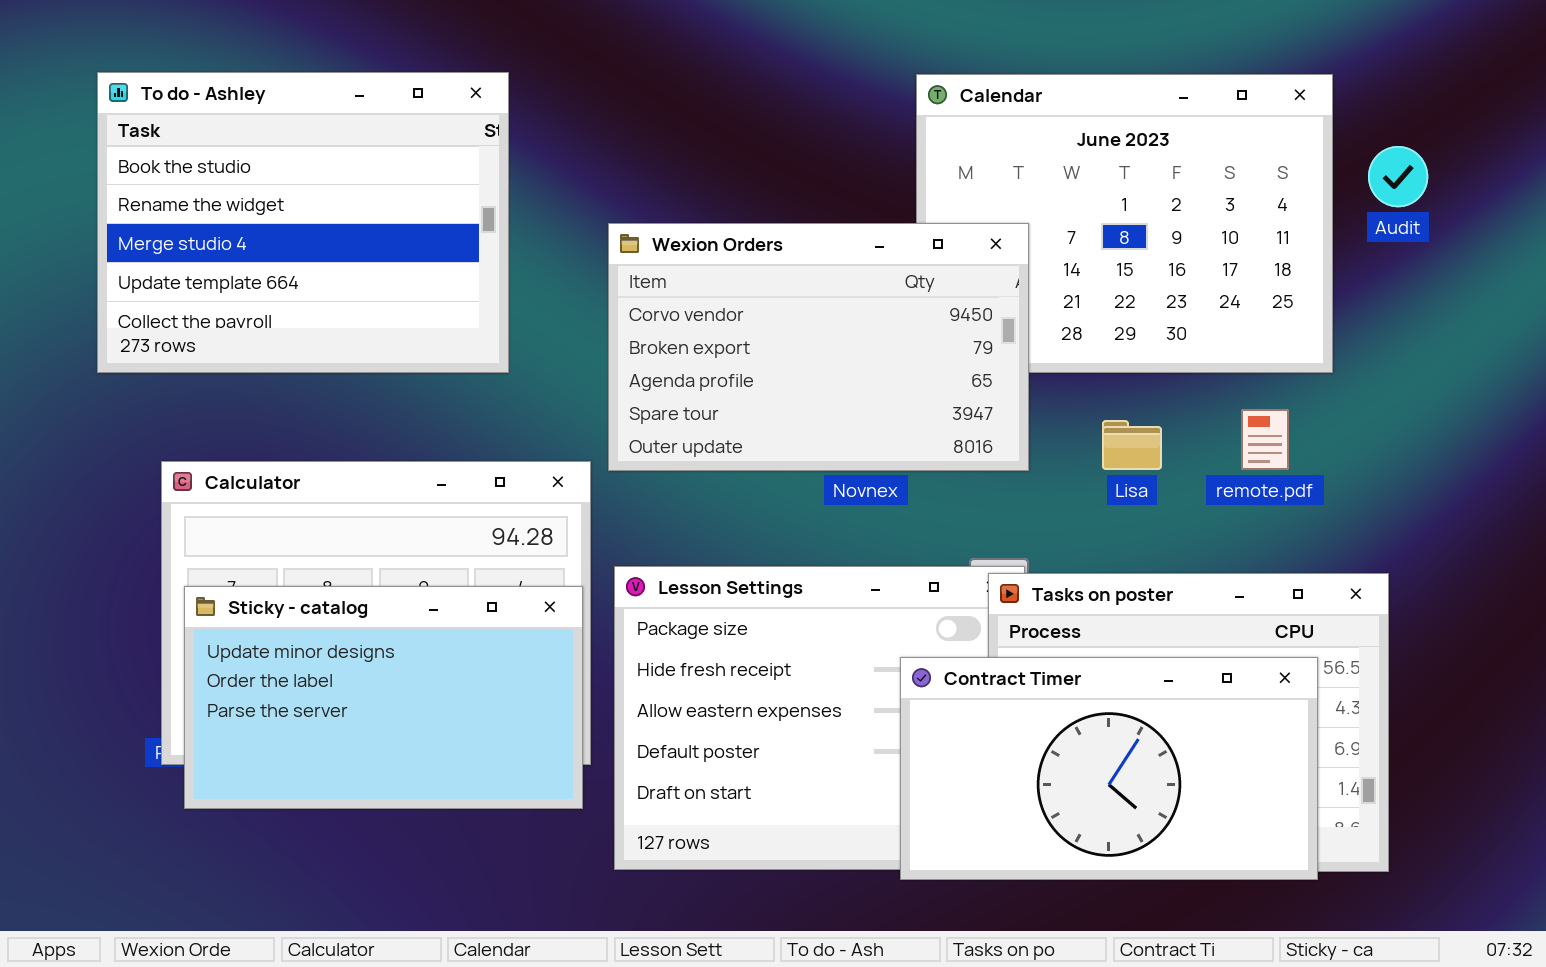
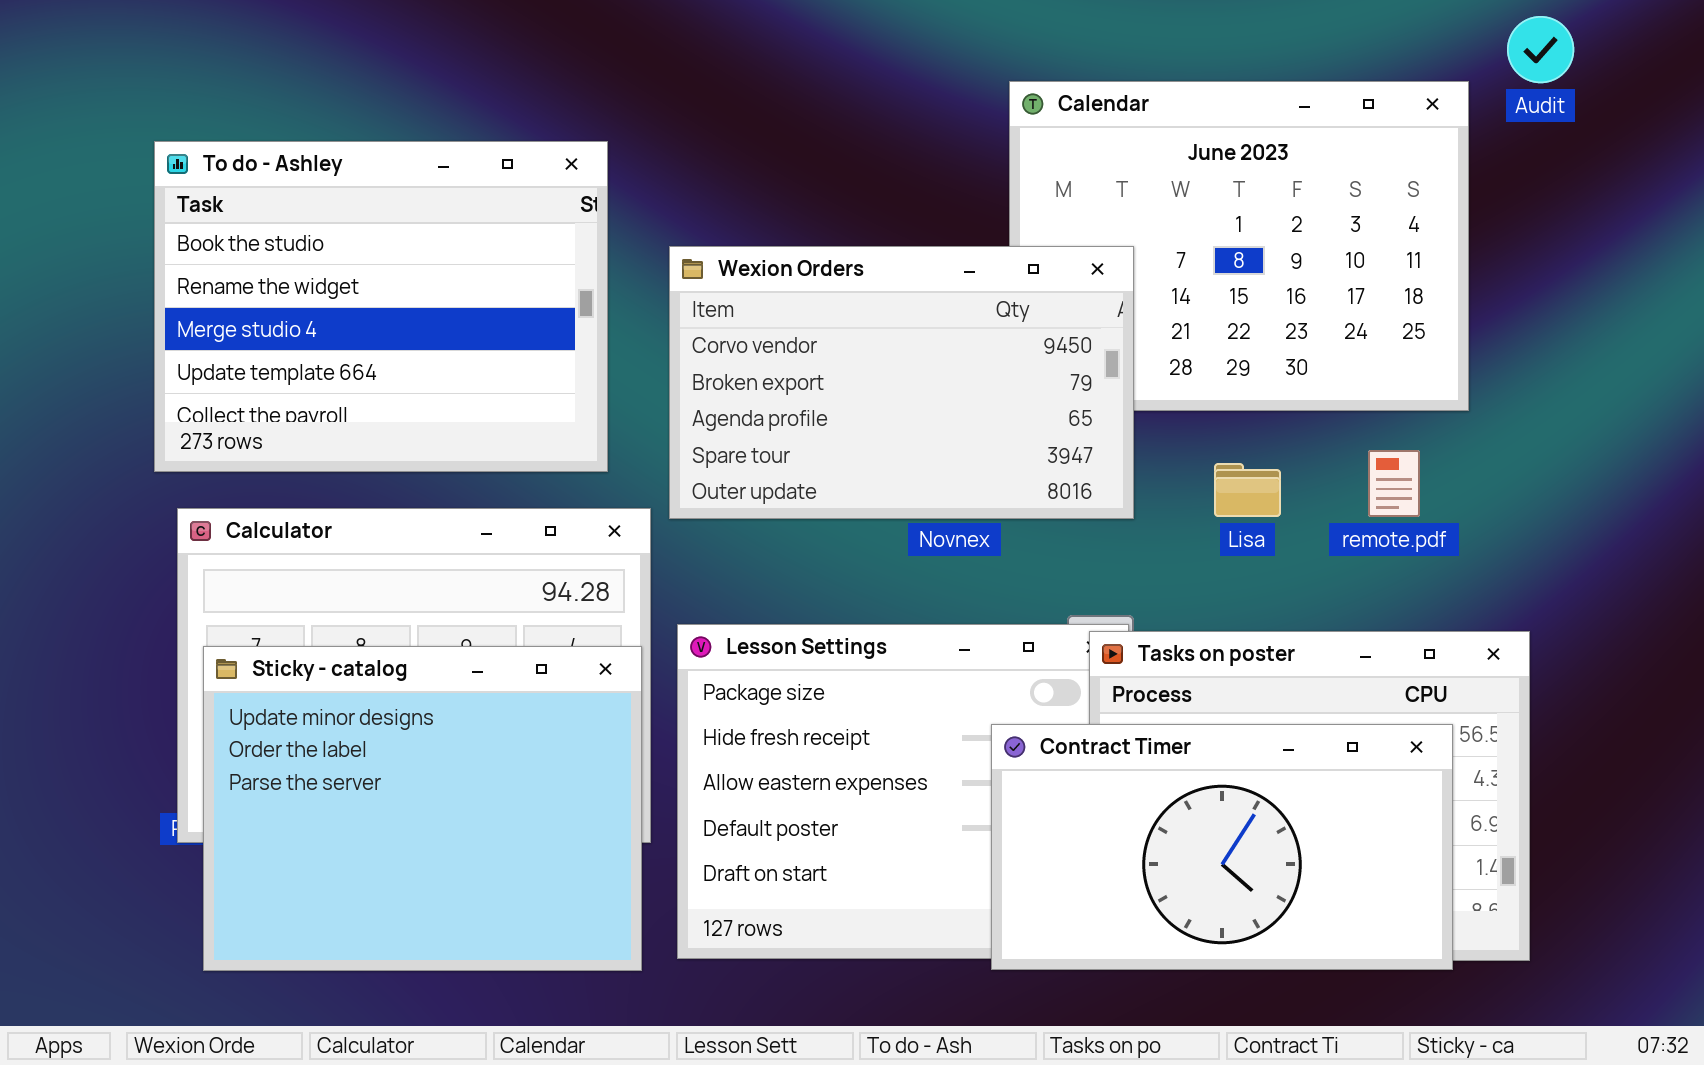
To do - Ashley: [97,72,509,373] -> [154,141,608,472], moved
Audit: [1368,146,1428,207] -> [1507,16,1574,83], moved
Sticky - catalog: [184,586,583,809] -> [203,646,642,971], resized

